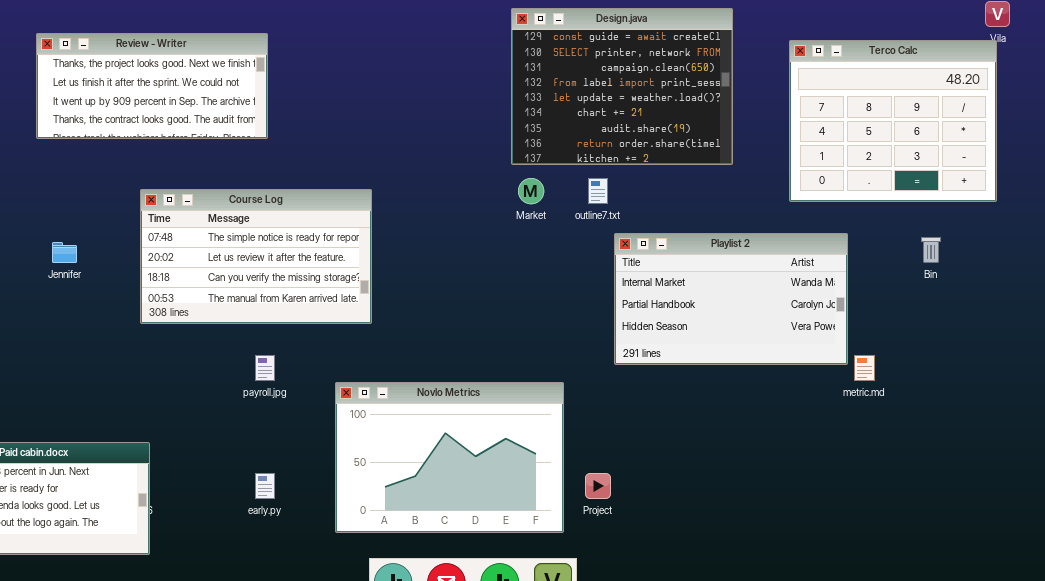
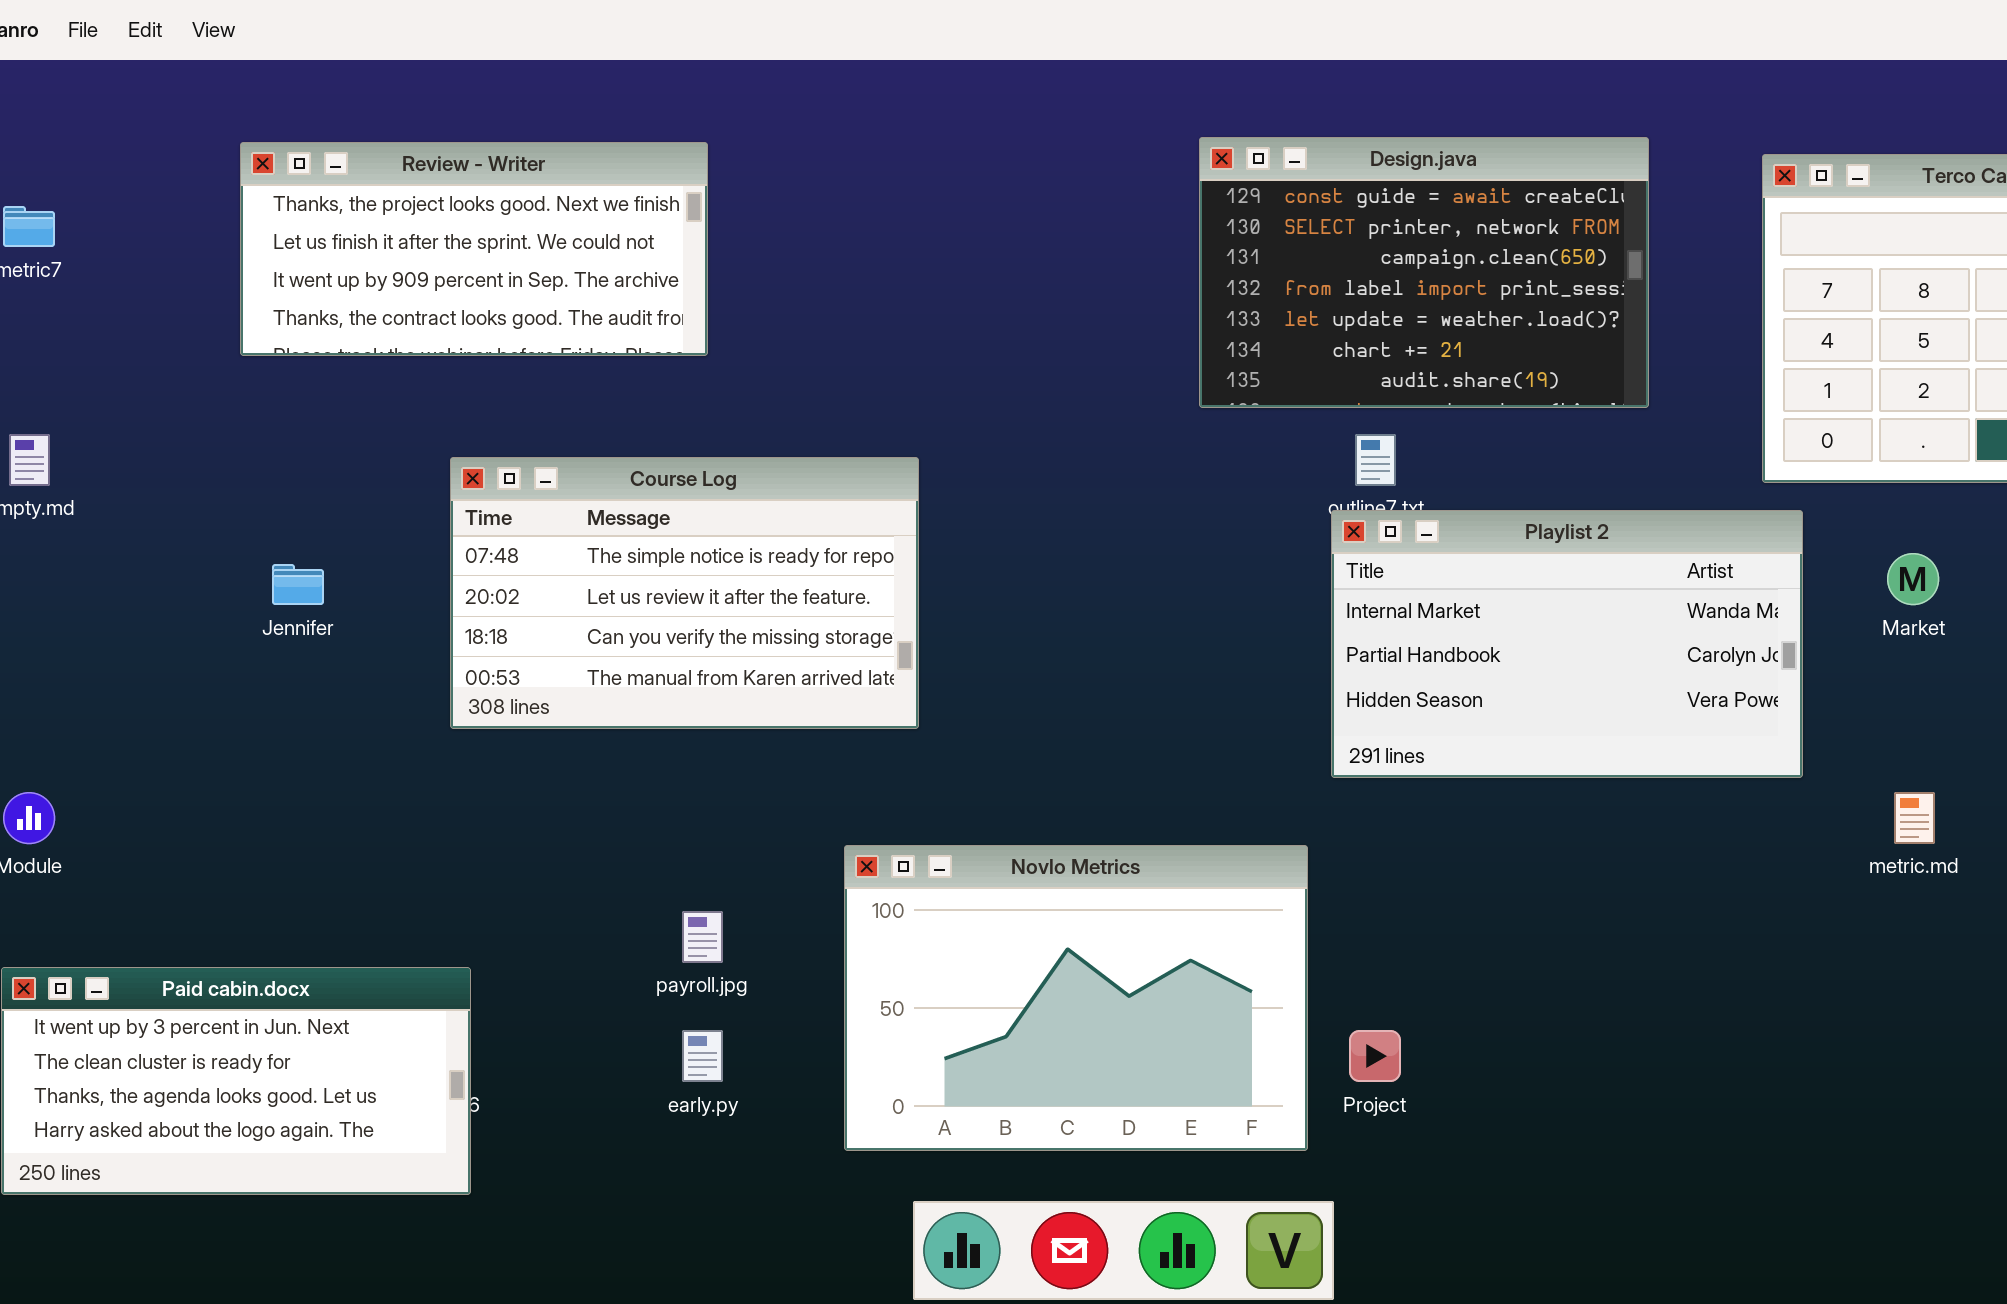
Design.java: [511,8,733,165] -> [1199,137,1649,408], resized
Market: [518,178,544,204] -> [1887,553,1939,605], moved
Playlist 2: [614,233,848,365] -> [1331,510,1803,778], moved
payroll.jpg: [255,355,275,381] -> [682,911,723,963], moved

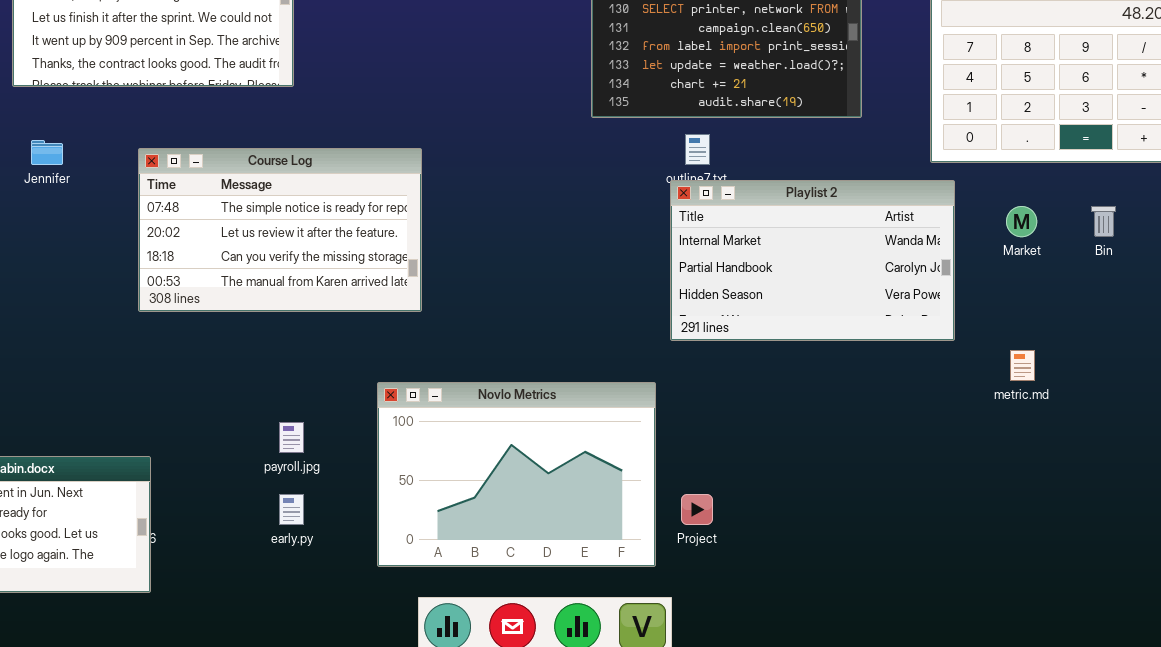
Jennifer: [272,564,324,605] -> [31,140,63,165], moved

